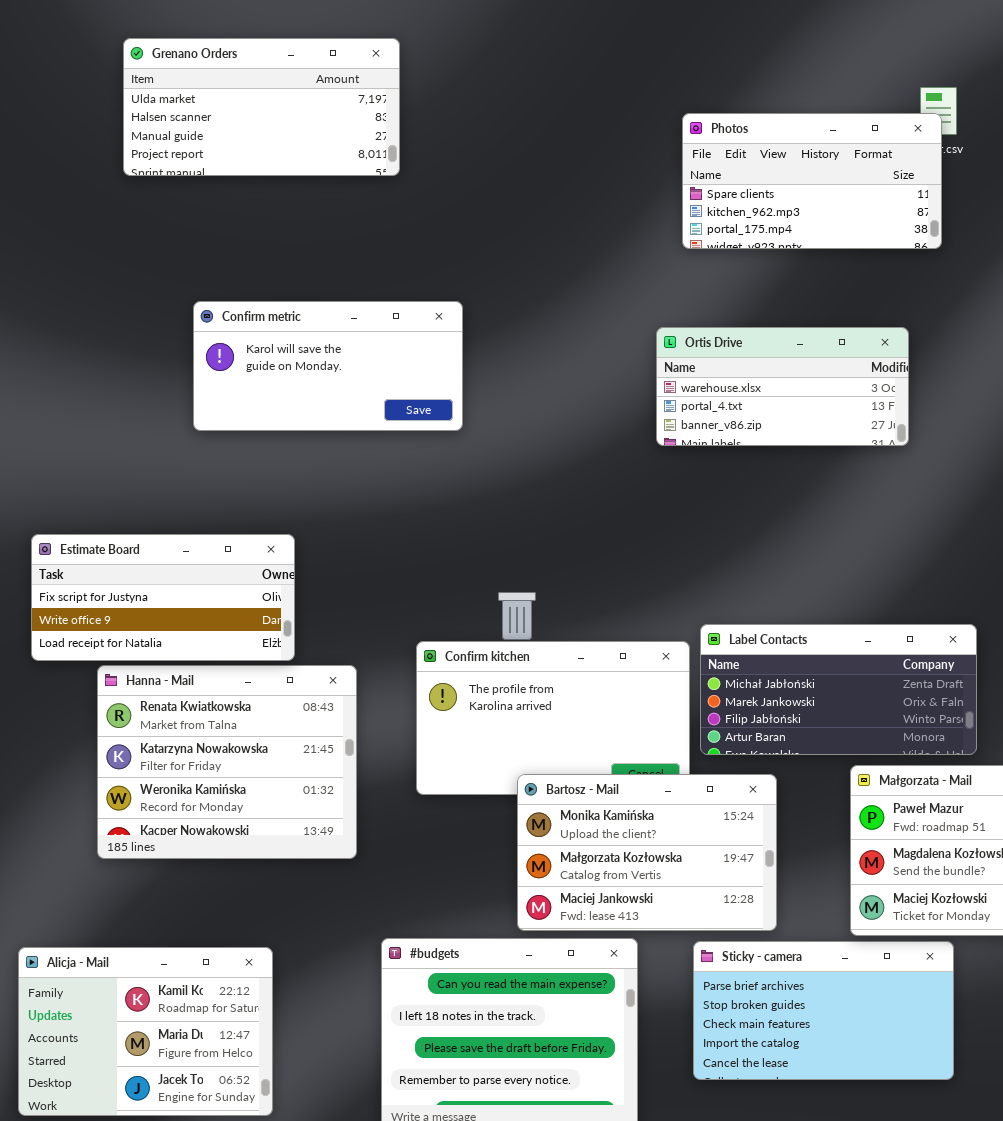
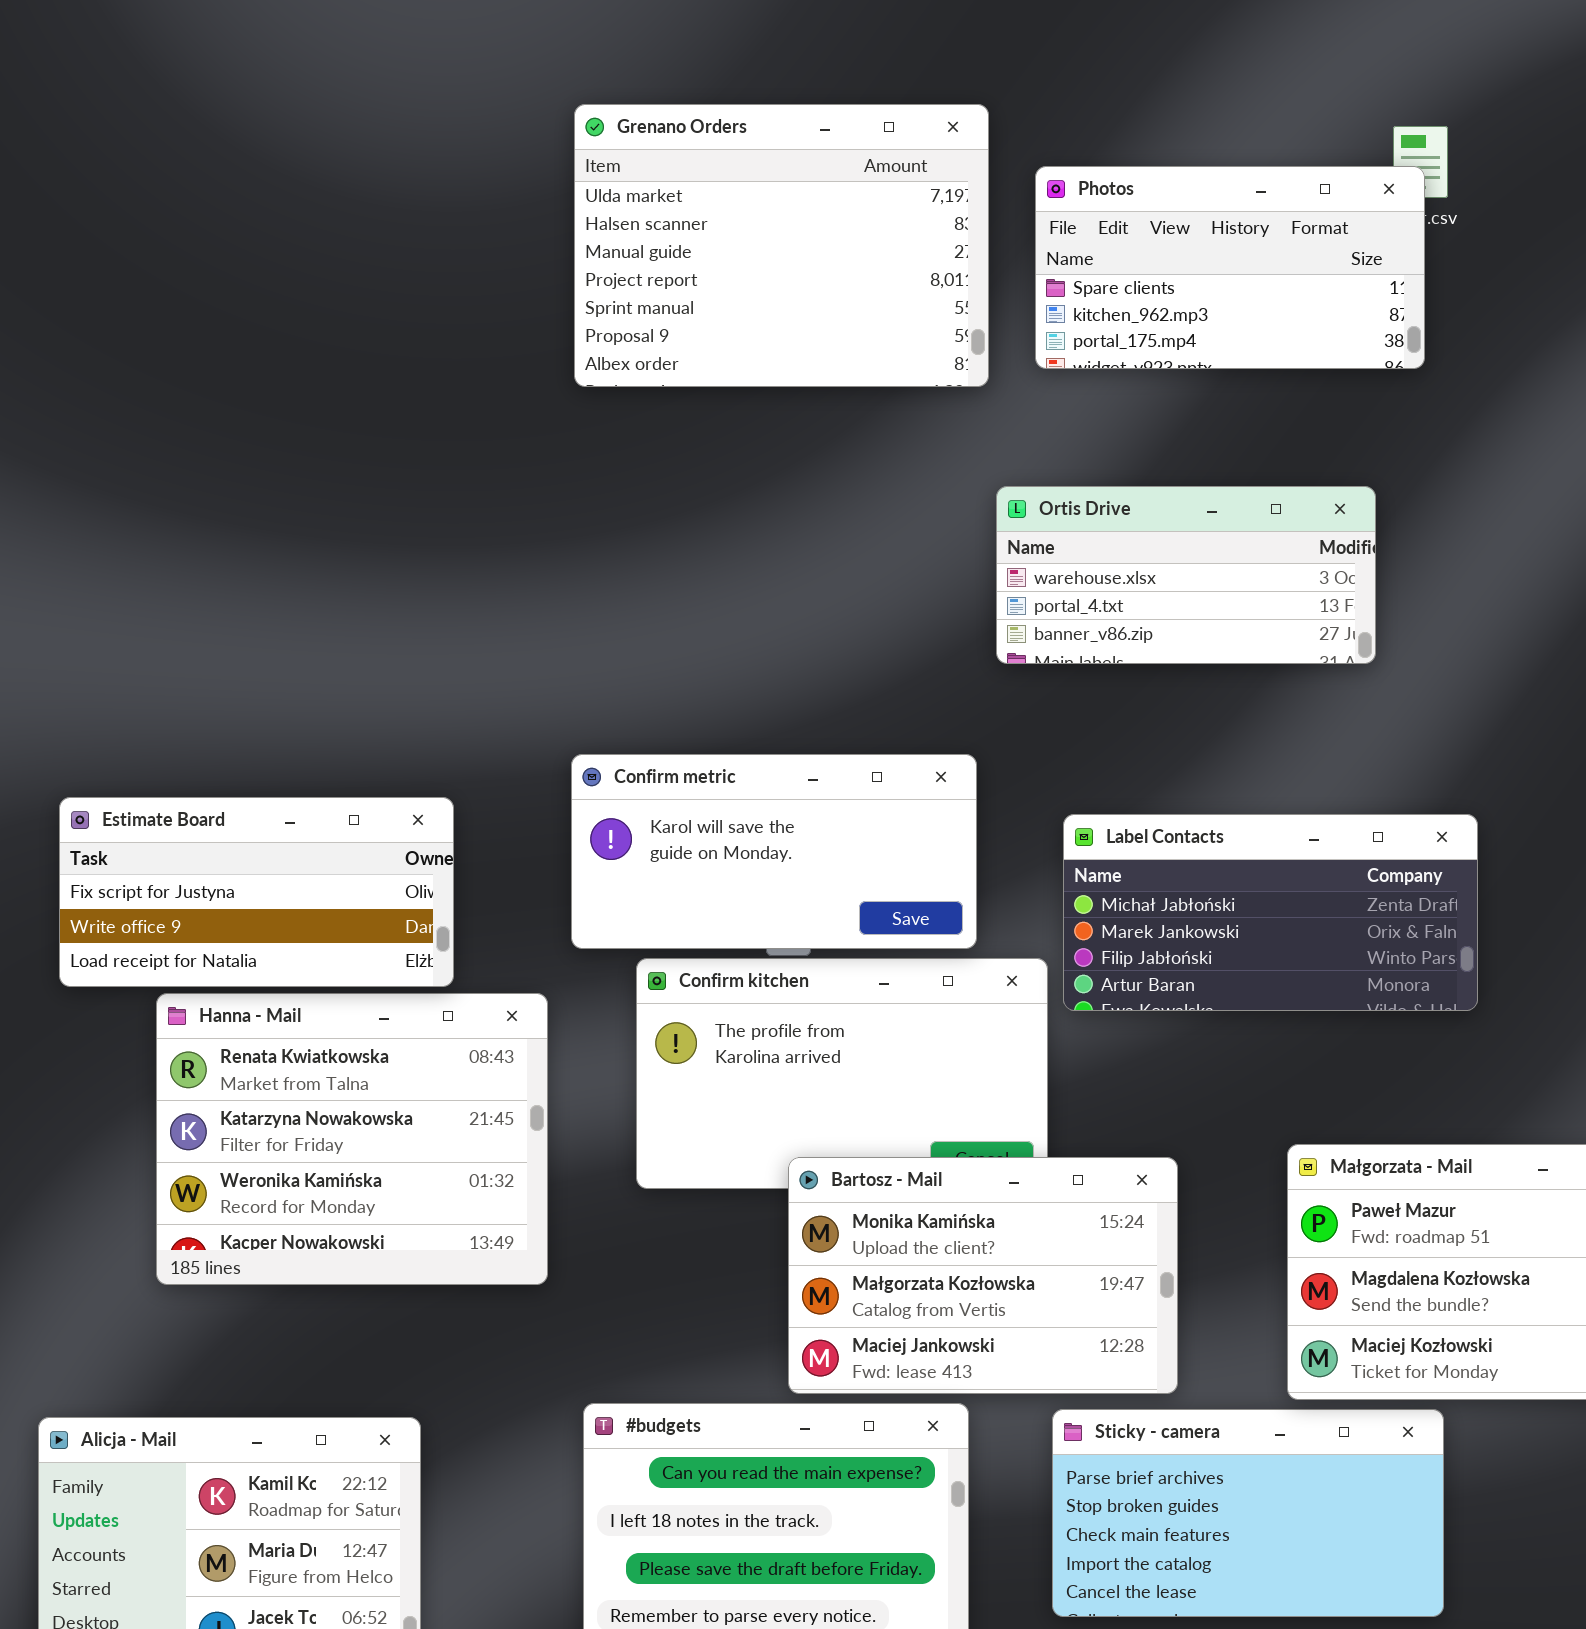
Grenano Orders: [123,38,400,176] -> [574,104,989,387], moved, resized
Confirm metric: [193,301,463,431] -> [571,754,977,949], moved
Label Contacts: [700,624,977,755] -> [1063,814,1478,1011], moved

